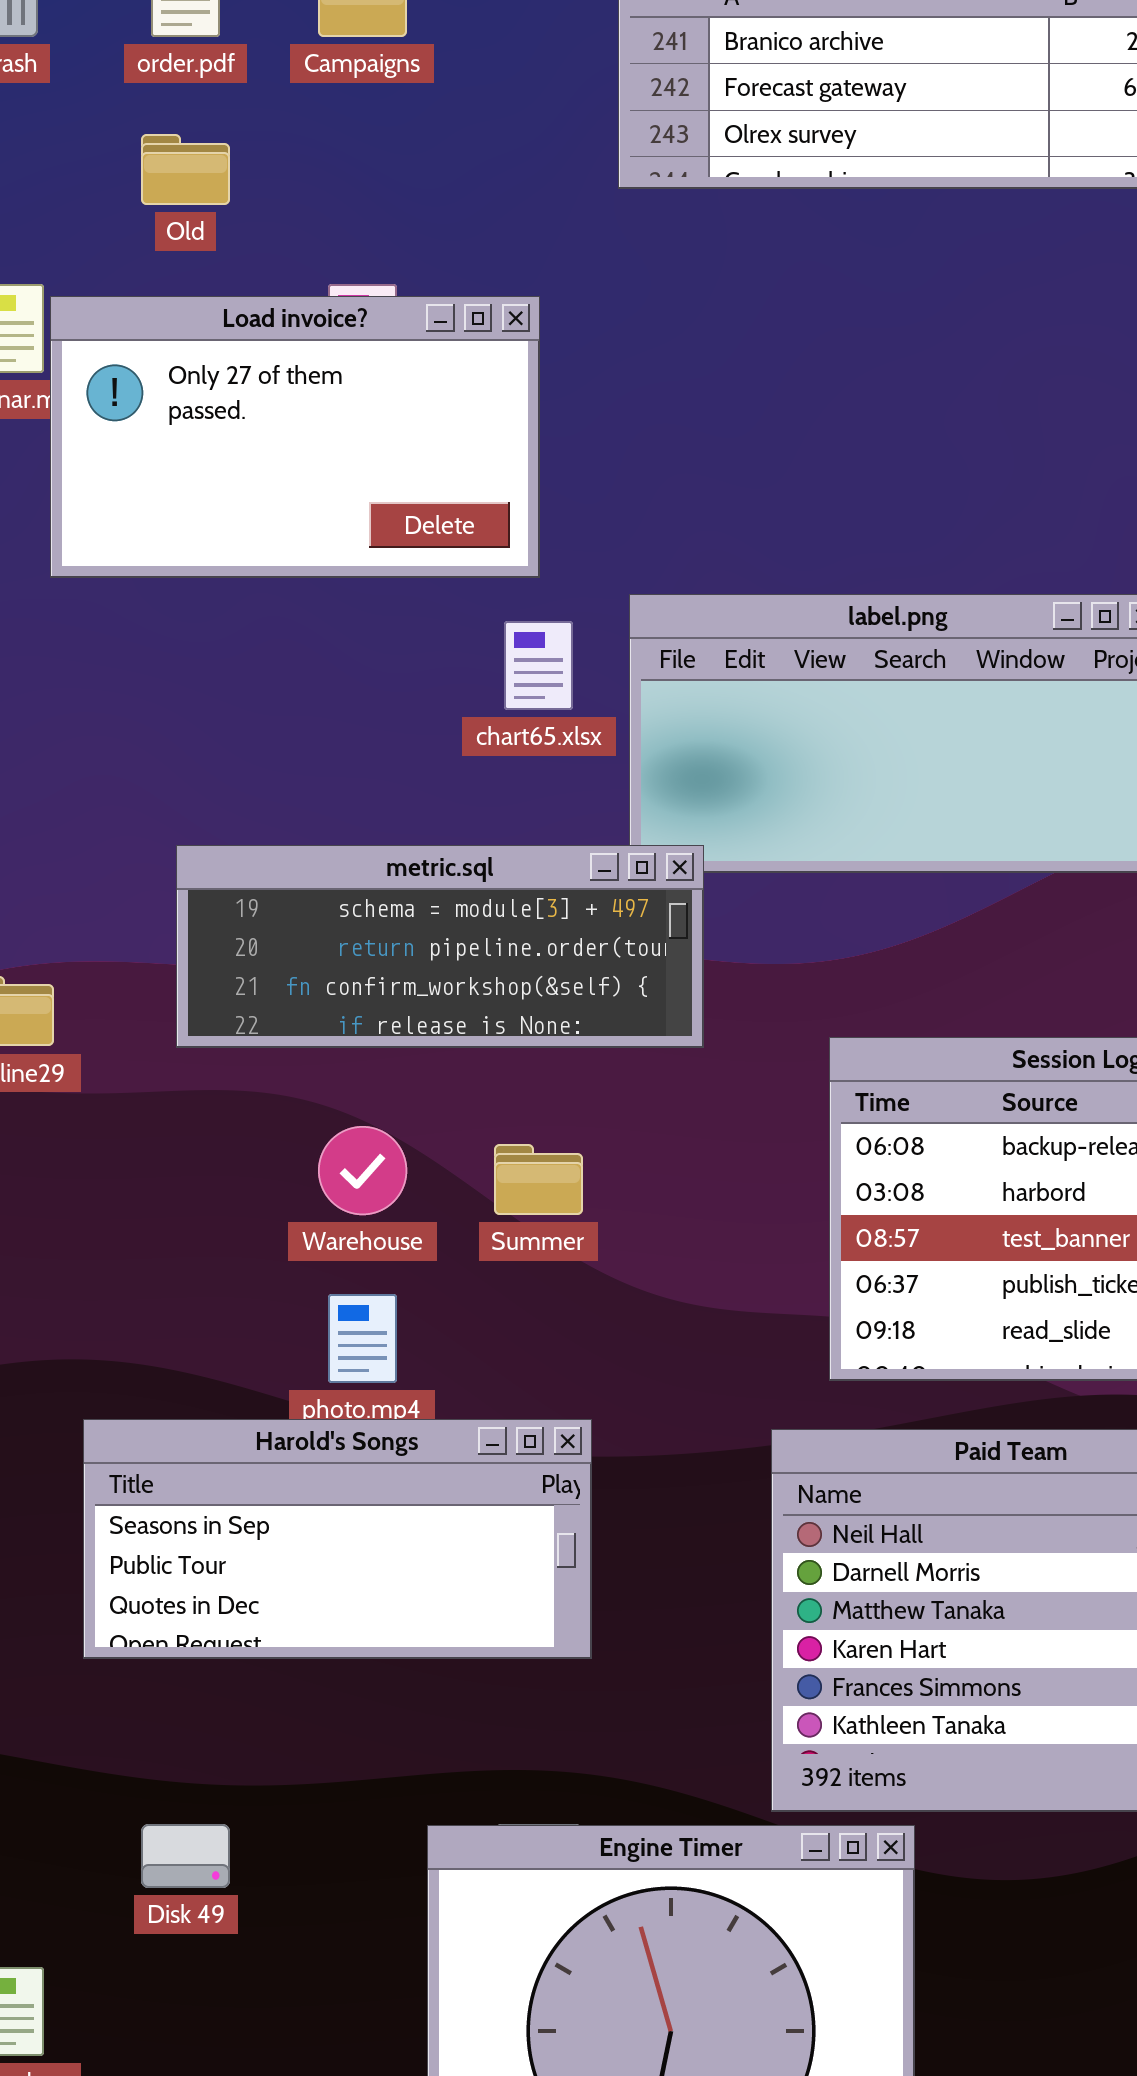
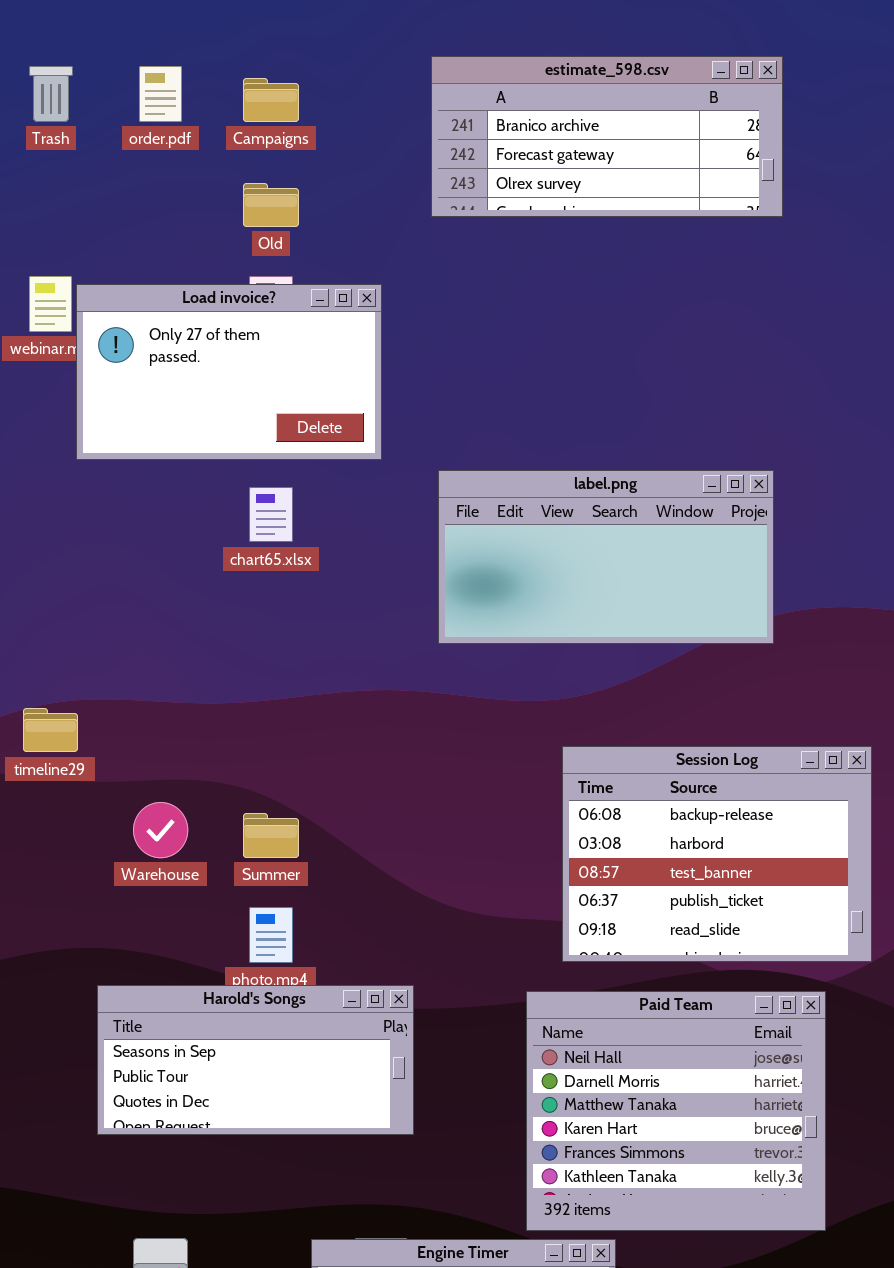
Old: [141,134,230,205] -> [243,183,299,227], moved
chart65.xlsx: [504,621,573,710] -> [249,487,293,542], moved
metric.sql: [176,845,704,1048] -> none, closed
Warehouse: [318,1126,407,1215] -> [133,802,188,858], moved
Summer: [494,1144,583,1215] -> [243,813,299,858], moved

